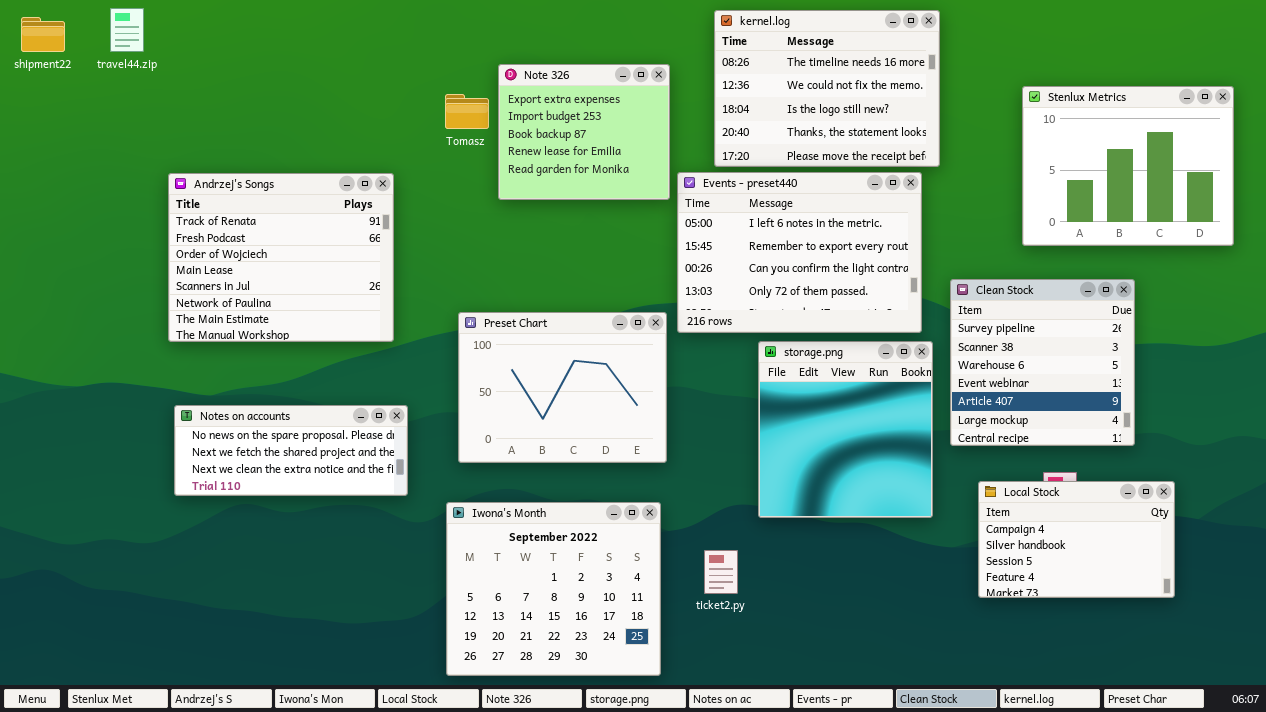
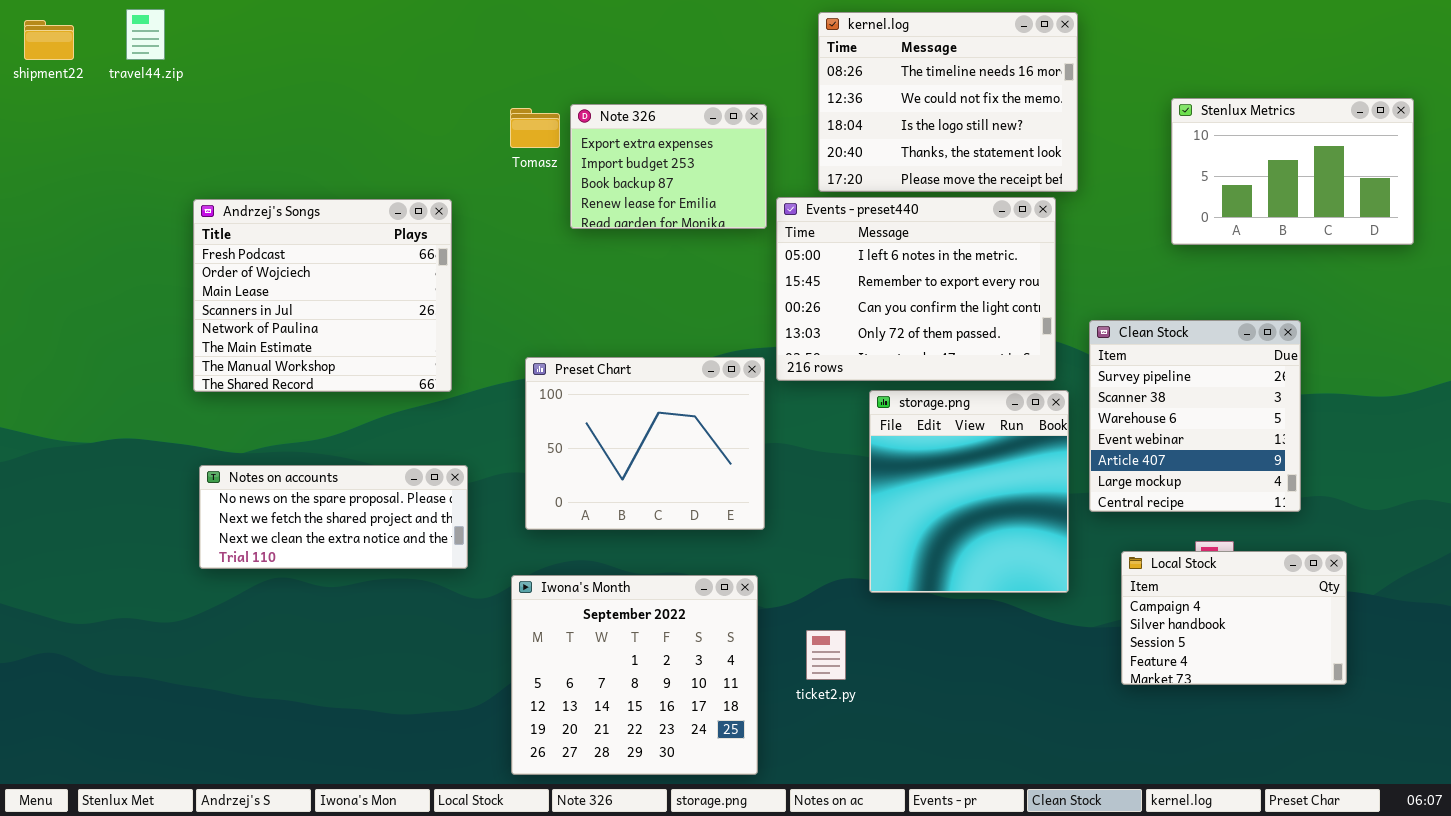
Note 326: [498,64,670,200] -> [570,104,767,229], resized
Stenlux Metrics: [1022,86,1234,246] -> [1171,98,1414,245], resized
Andrzej's Songs: [168,173,394,342] -> [193,199,452,392], scrolled down 1 row

